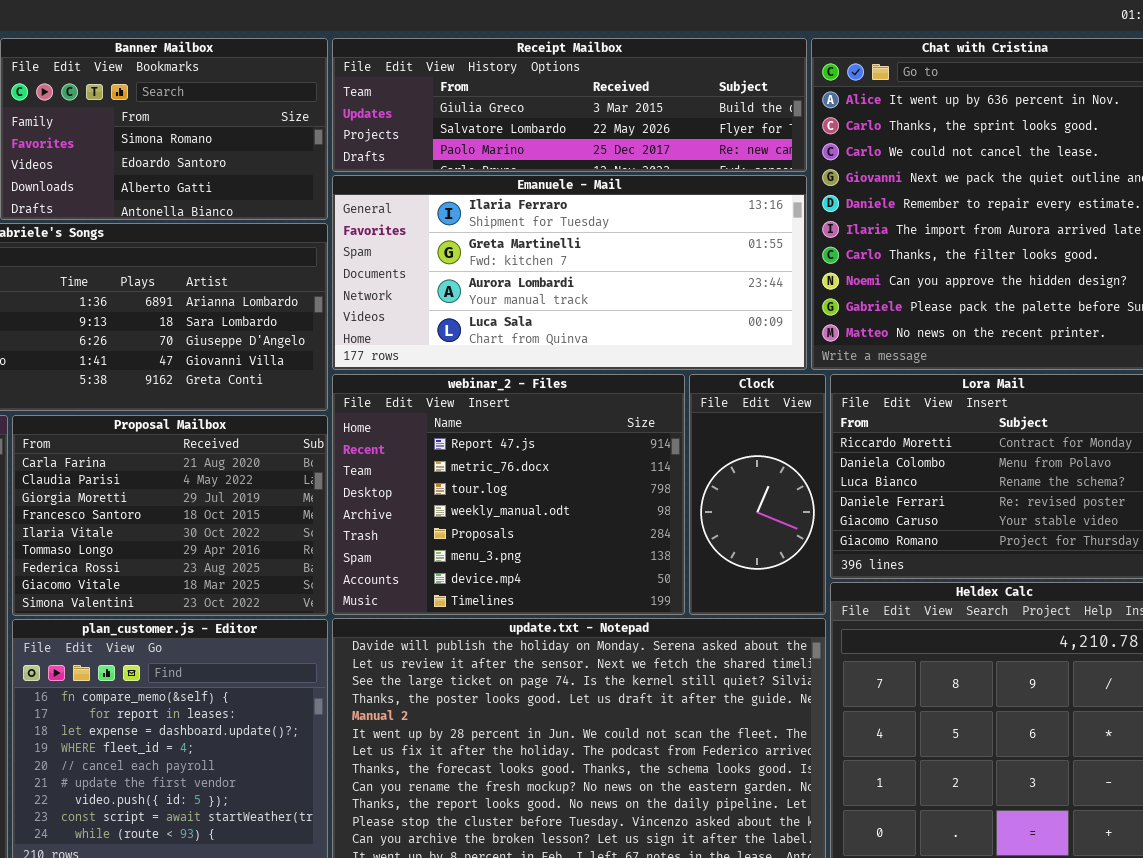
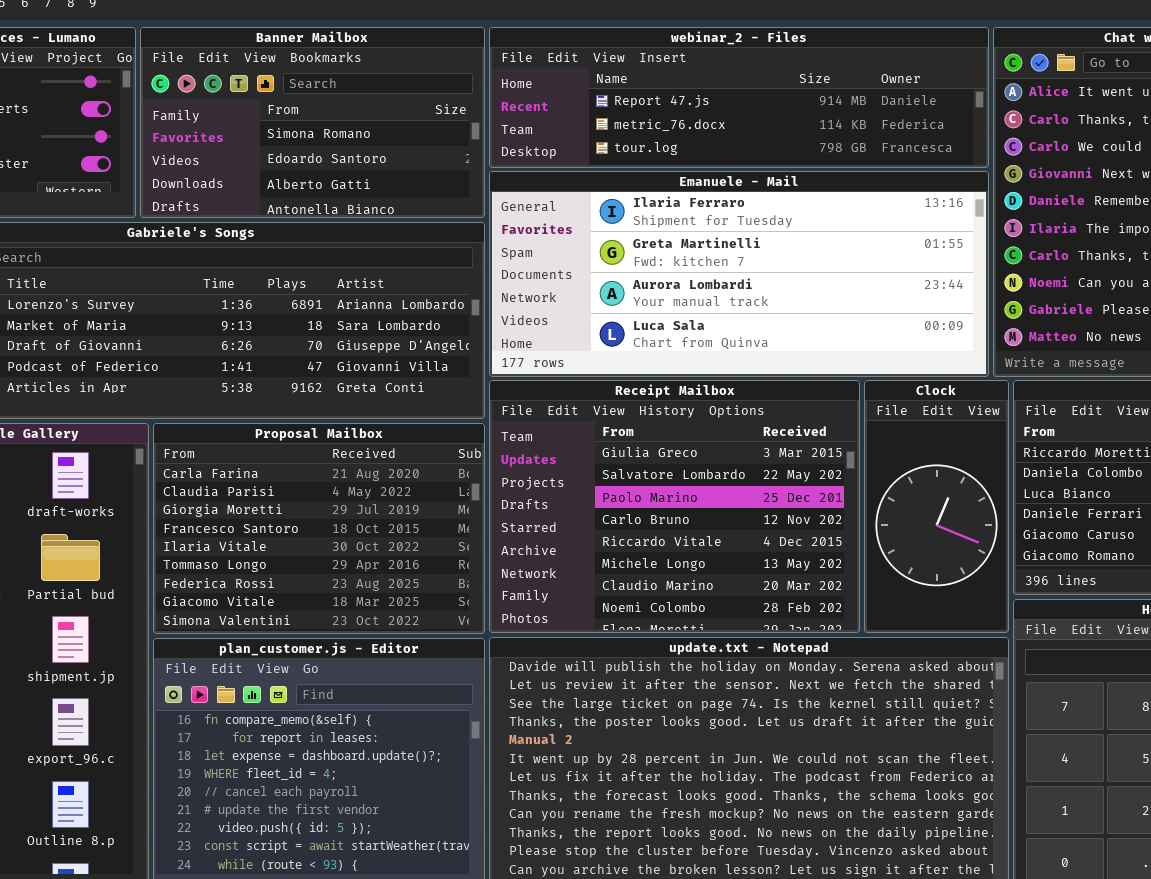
Receipt Mailbox: [332,38,807,172] -> [489,380,860,633], moved, resized
webinar_2 - Files: [332,374,685,615] -> [489,27,989,168], moved, resized

